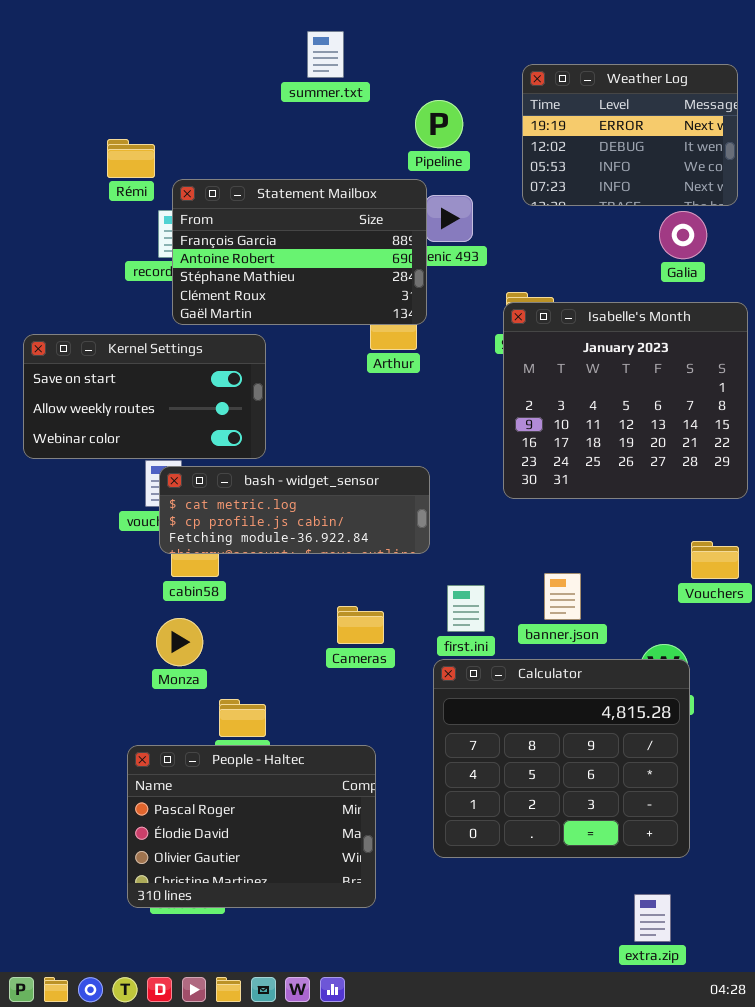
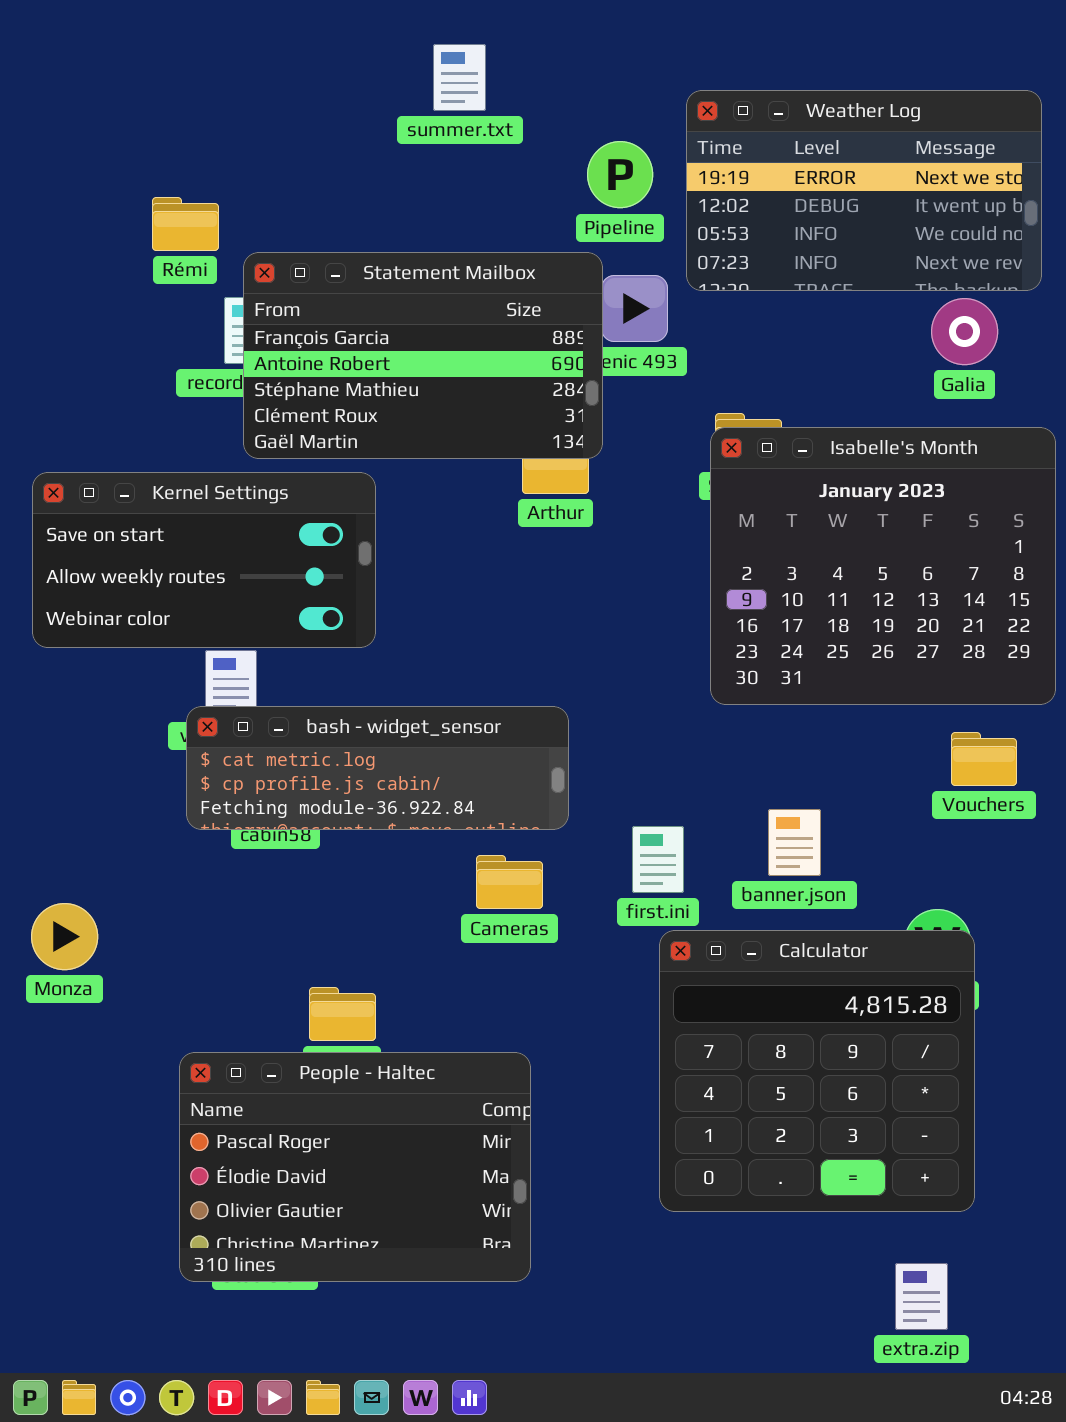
Weather Log: [522,64,738,206] -> [686,90,1042,291], resized
bash - widget_sensor: [159,466,430,554] -> [186,706,569,830], moved
Vouchers: [691,541,739,579] -> [951,732,1017,786], moved
Monza: [156,618,203,666] -> [31,903,98,970], moved
Calculator: [433,659,690,858] -> [659,930,975,1212], resized

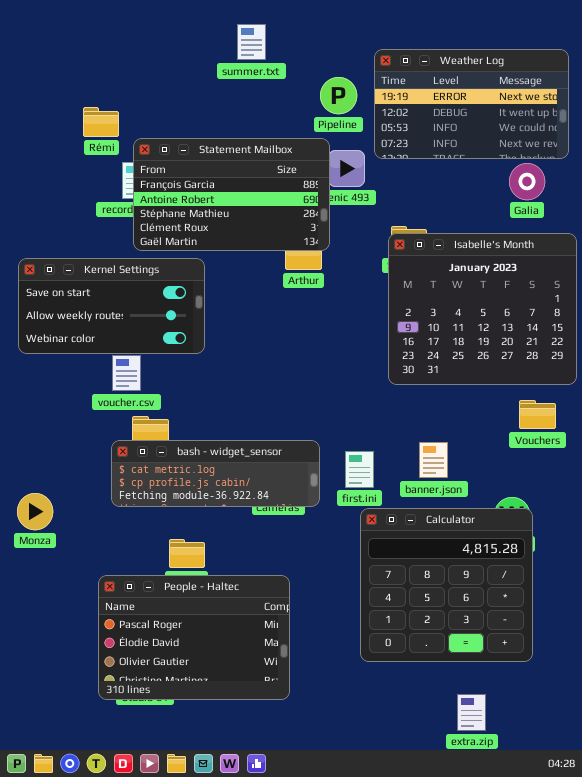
bash - widget_sensor: [186,706,569,830] -> [111,440,320,507], moved
extra.zip: [895,1263,948,1330] -> [457,694,486,731], moved

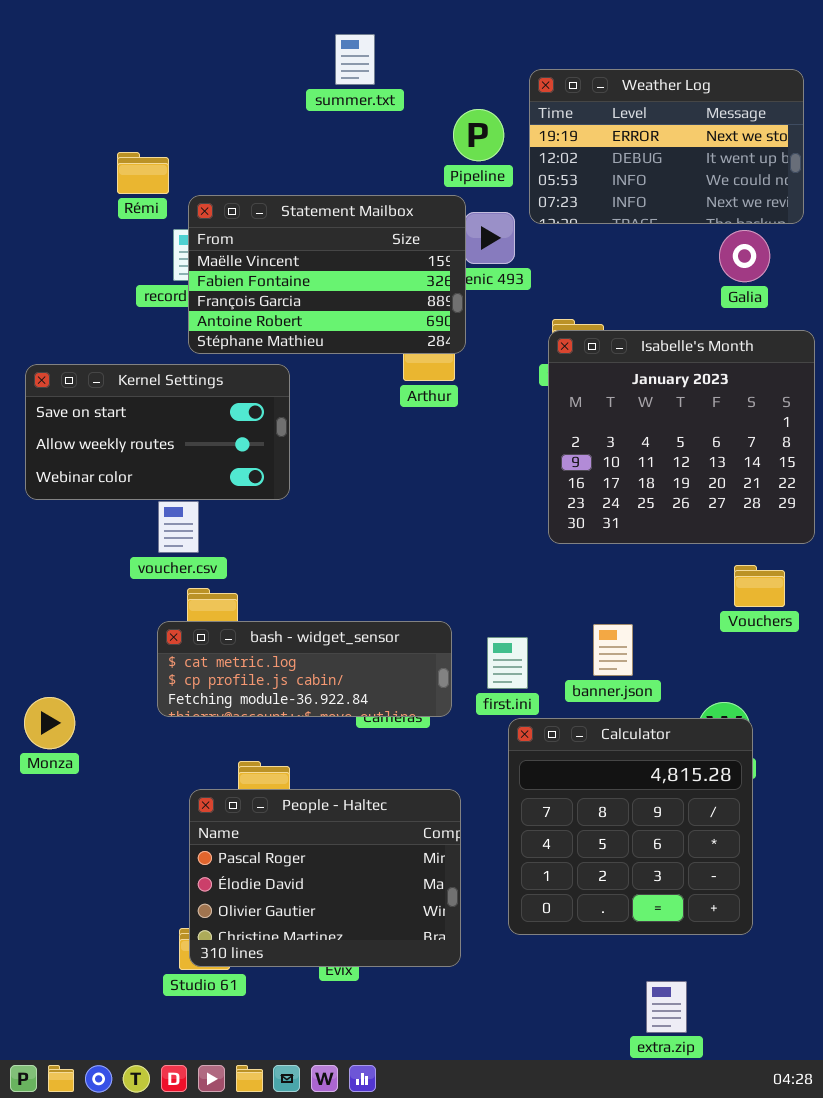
Statement Mailbox: [133,138,330,251] -> [188,195,466,354], scrolled up 2 rows
People - Haltec: [98,575,290,700] -> [189,789,461,967], moved

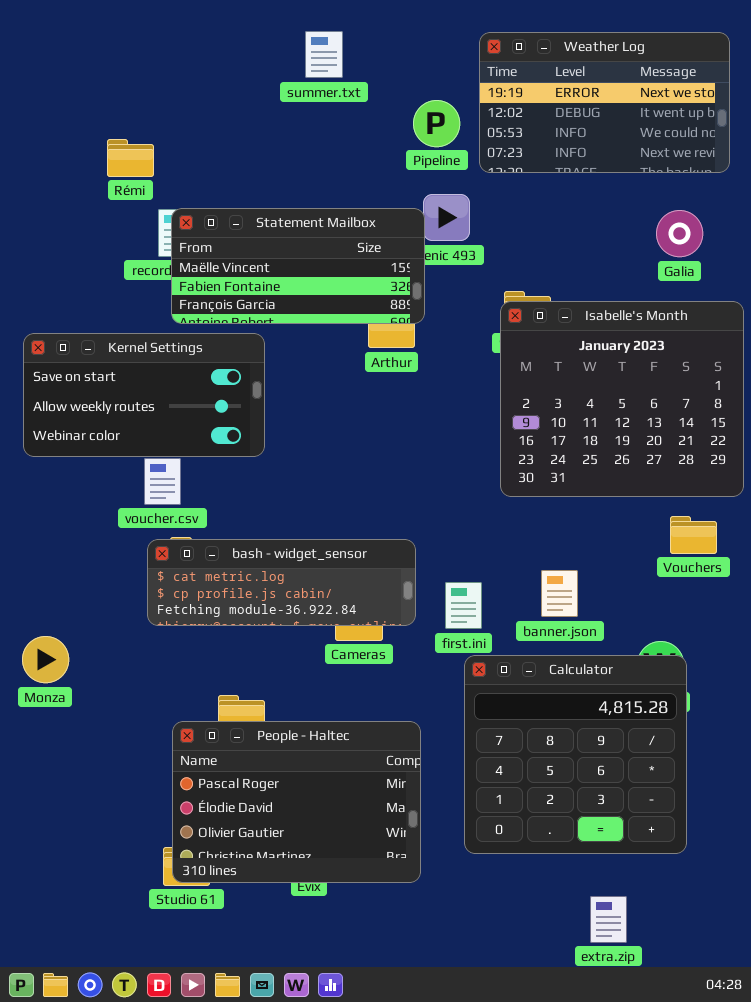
Weather Log: [529,69,804,224] -> [479,32,730,173], moved
Statement Mailbox: [188,195,466,354] -> [171,208,425,324], resized
bash - widget_sensor: [157,621,452,717] -> [147,539,416,626], moved

